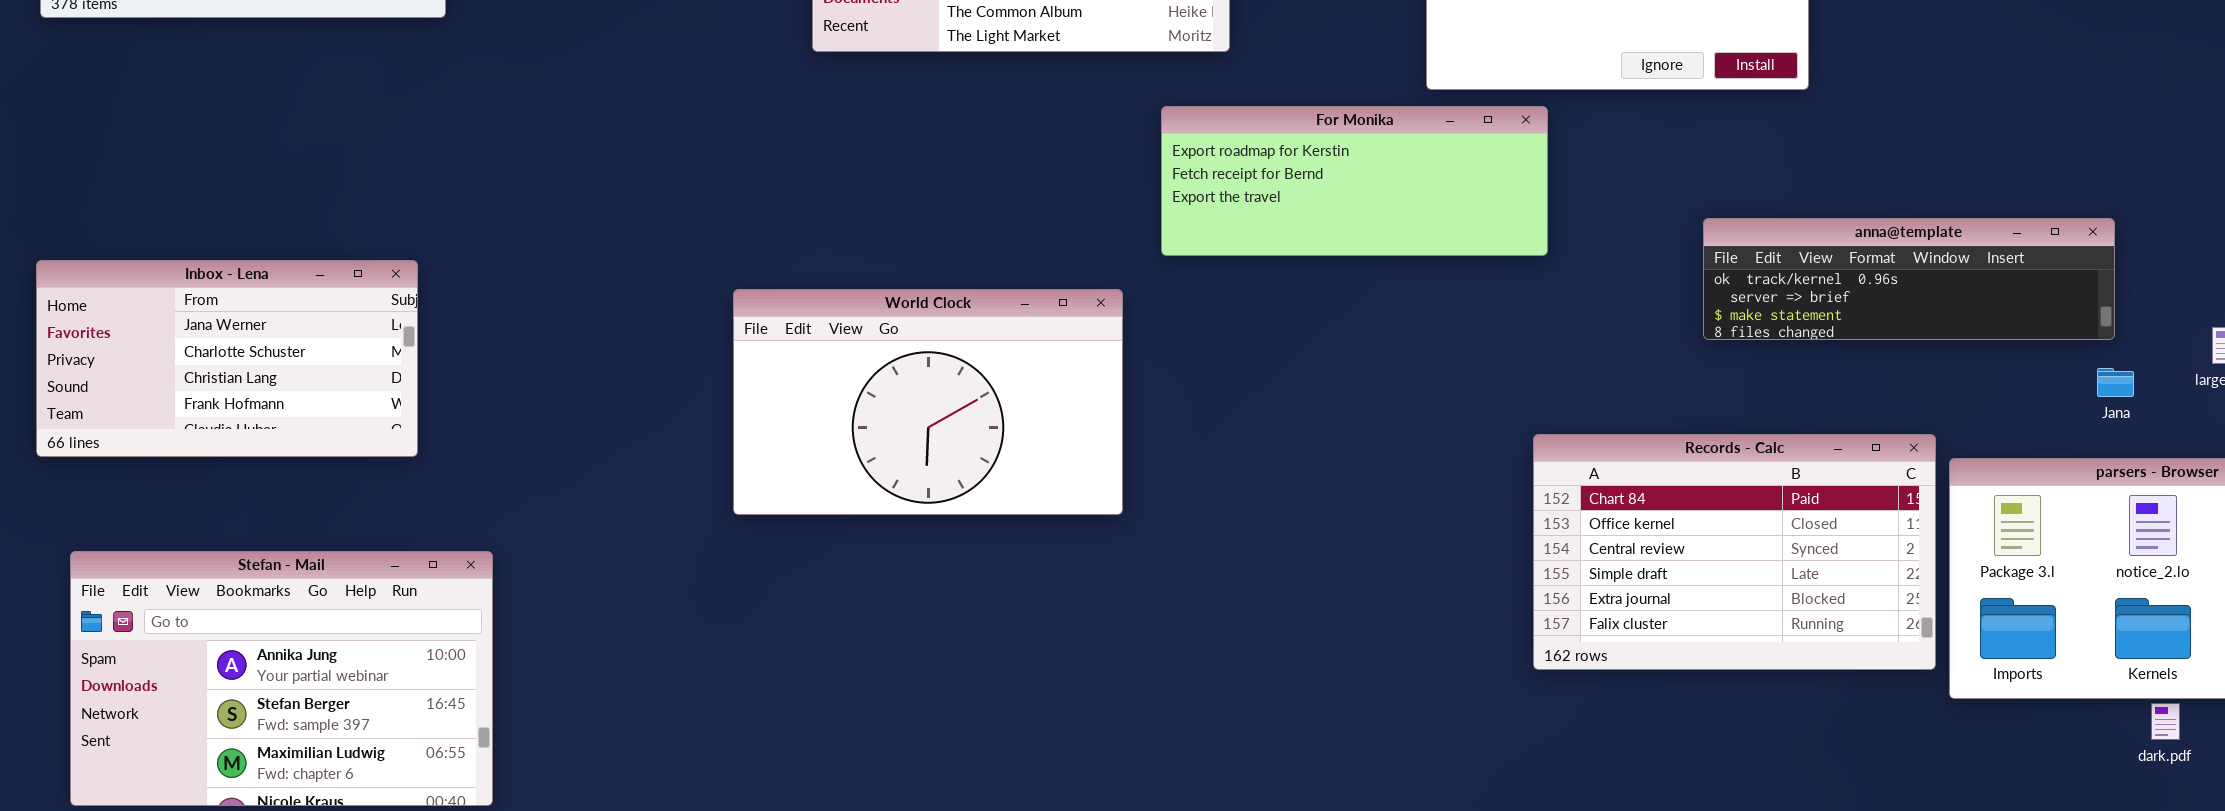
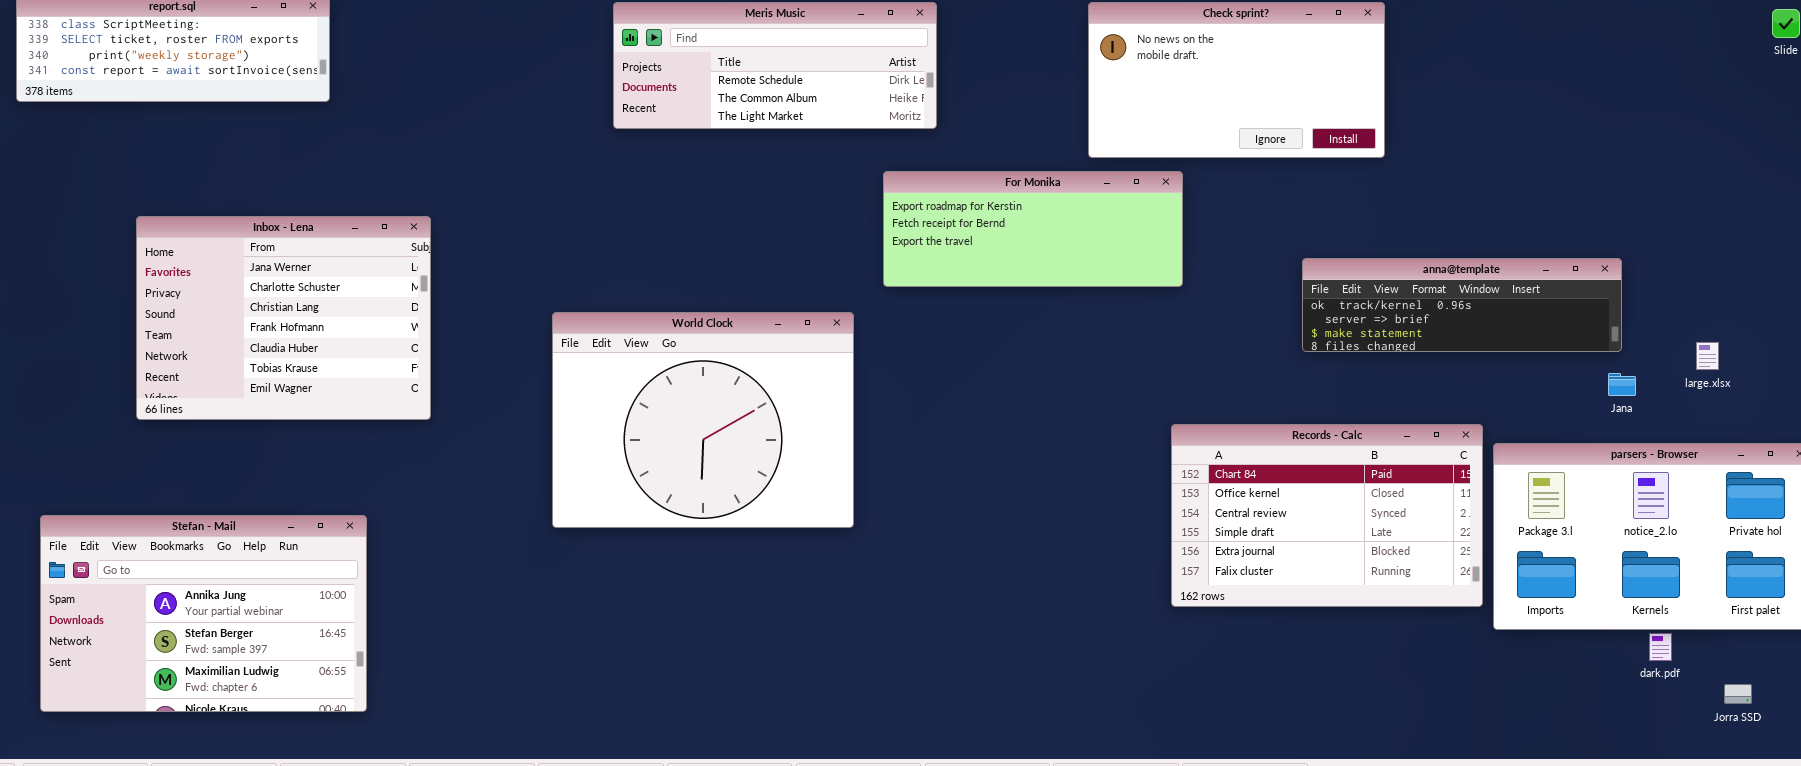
Inbox - Lena: [36,260,418,457] -> [136,216,431,420], moved, resized
World Clock: [733,289,1123,515] -> [552,312,854,528], resized

